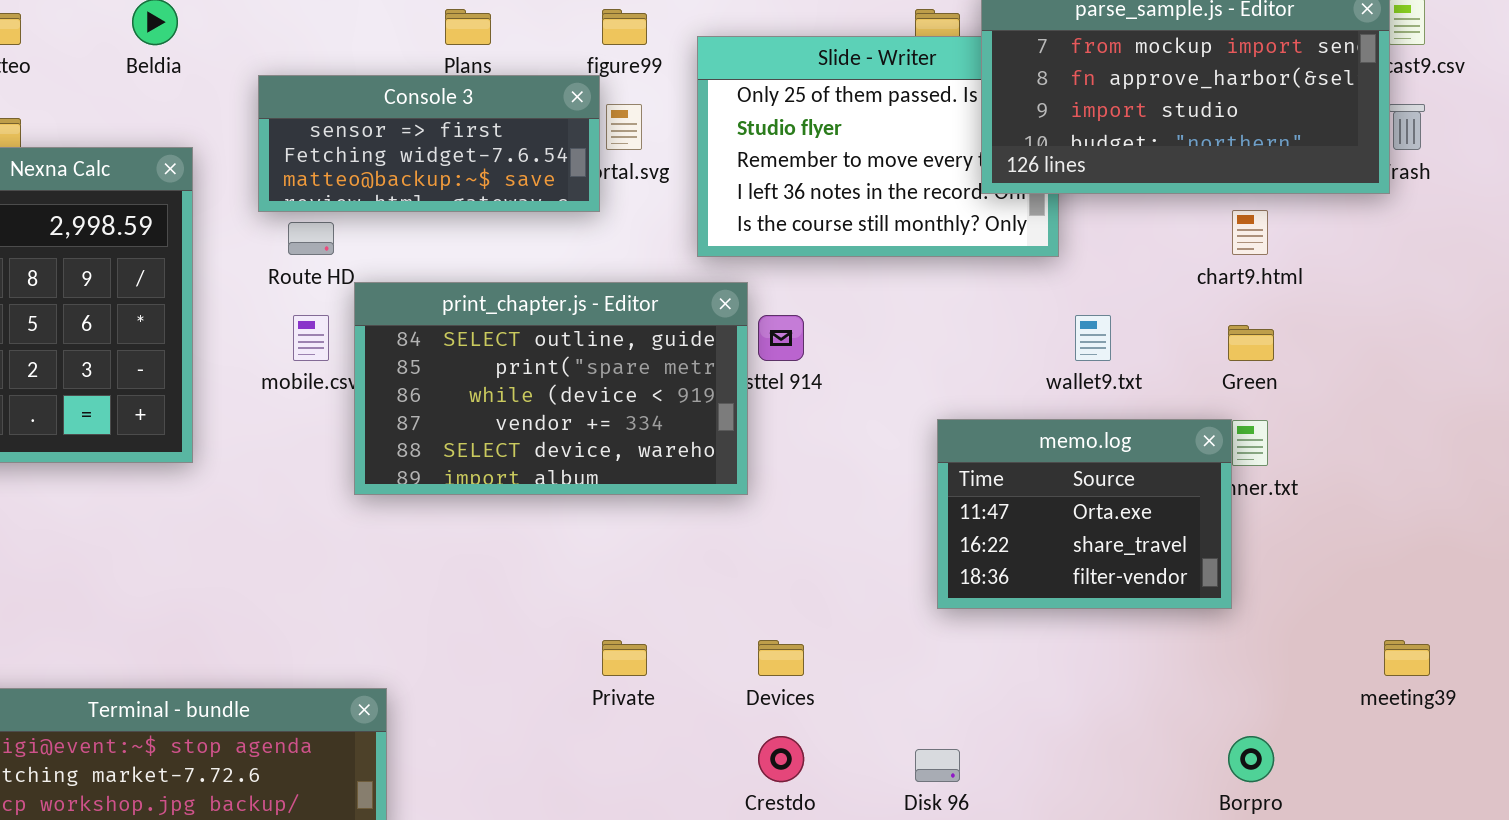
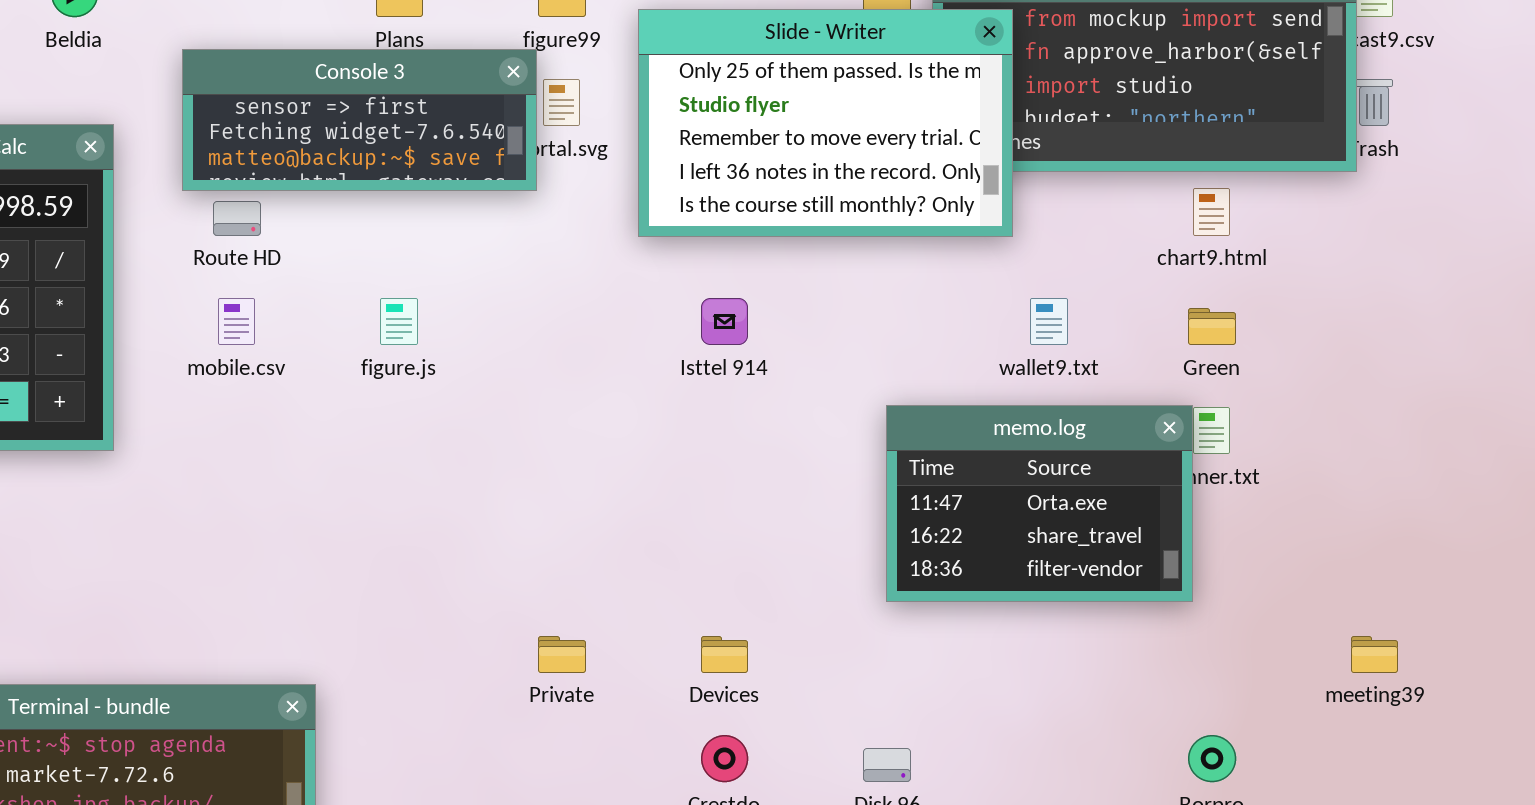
Slide - Writer: [697,36,1059,257] -> [638,9,1013,237], raised
print_chapter.js - Editor: [354,282,748,495] -> none, closed

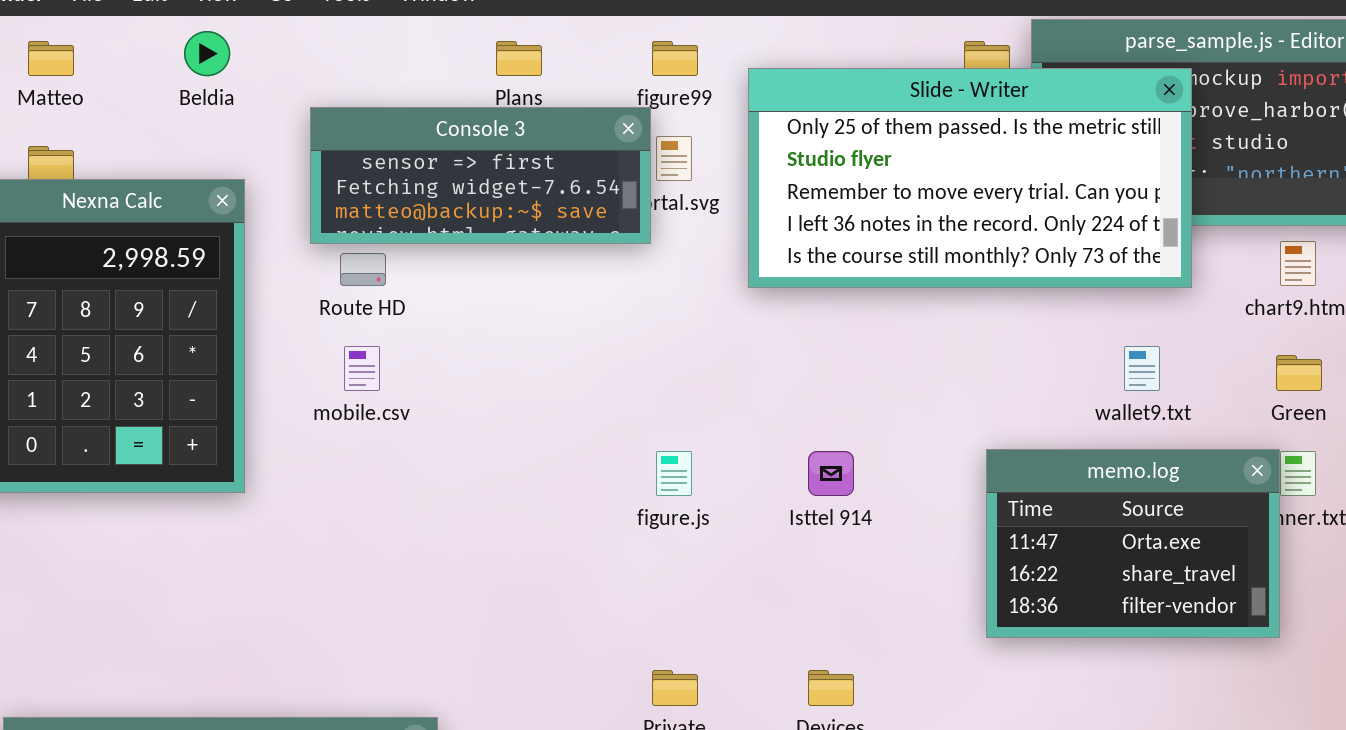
Slide - Writer: [638,9,1013,237] -> [748,68,1192,288], resized
figure.js: [380,298,418,345] -> [656,451,692,496], moved
Isttel 914: [701,298,748,345] -> [808,451,854,496], moved

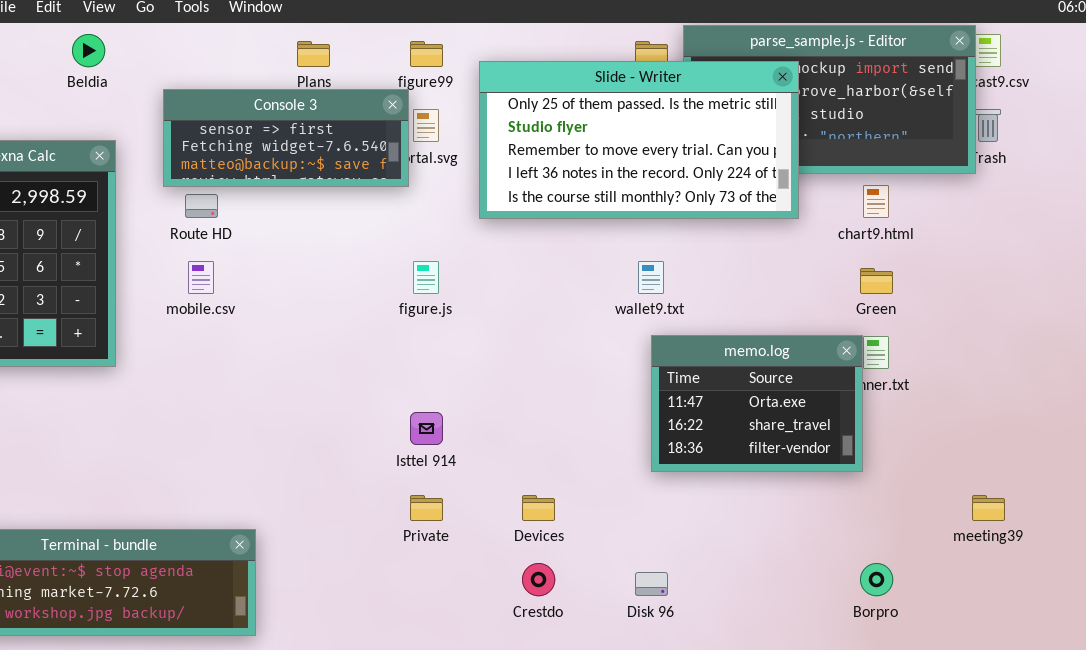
wallet9.txt: [1124,346,1160,391] -> [638,261,664,294], moved
figure.js: [656,451,692,496] -> [413,261,439,294], moved
Isttel 914: [808,451,854,496] -> [410,412,443,445], moved

